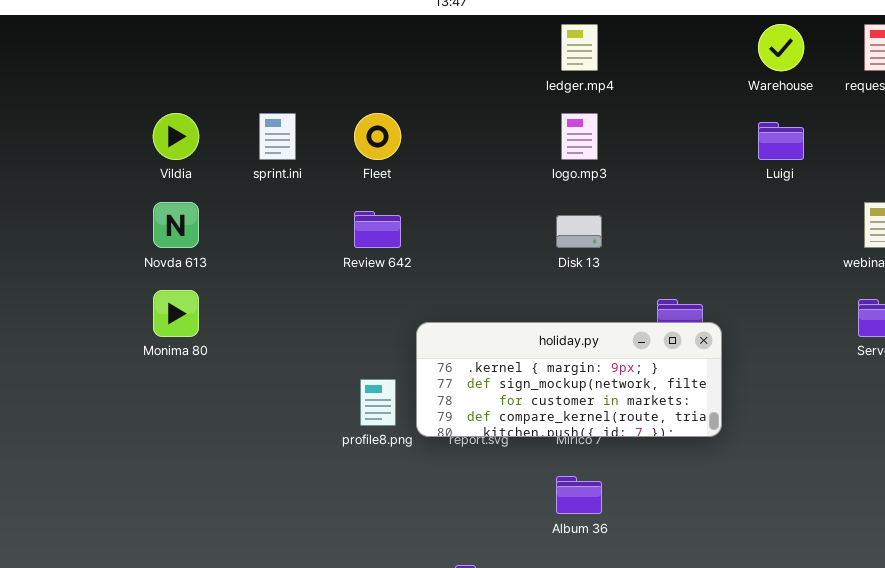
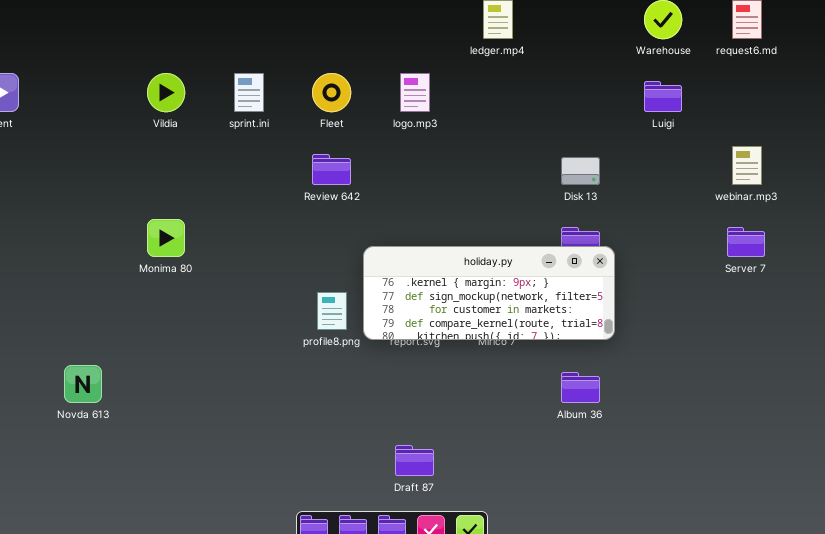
logo.mp3: [561,113,598,160] -> [400,73,430,112], moved
Novda 613: [153,202,199,248] -> [64,365,102,403], moved
Disk 13: [556,215,602,248] -> [561,157,600,185], moved
Album 36: [556,476,602,514] -> [561,372,600,403], moved

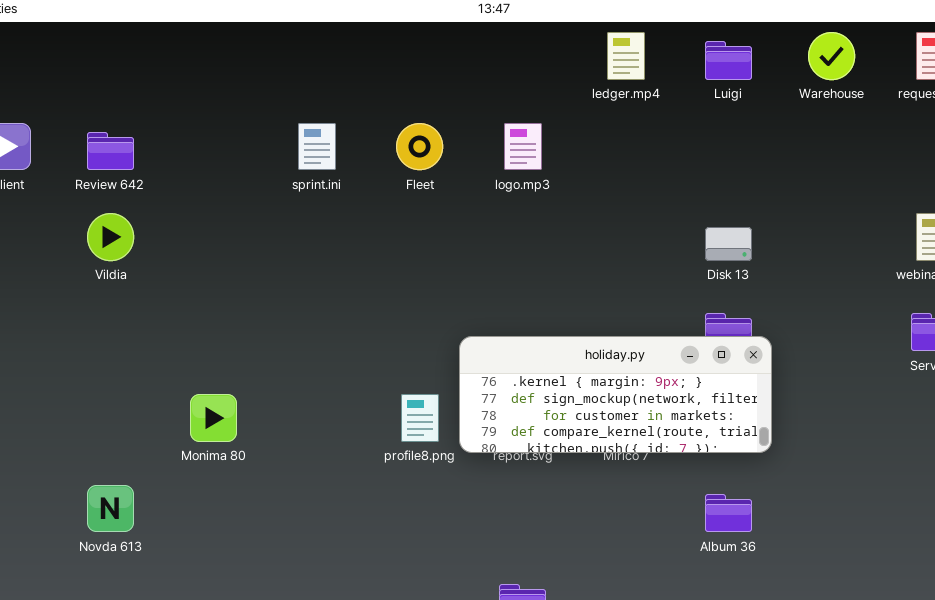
Vildia: [147,73,185,112] -> [87,213,134,261], moved
Luigi: [644,81,682,112] -> [705,41,752,80], moved
Review 642: [312,154,351,185] -> [87,132,134,170], moved
Monima 80: [147,219,185,257] -> [190,394,237,442], moved

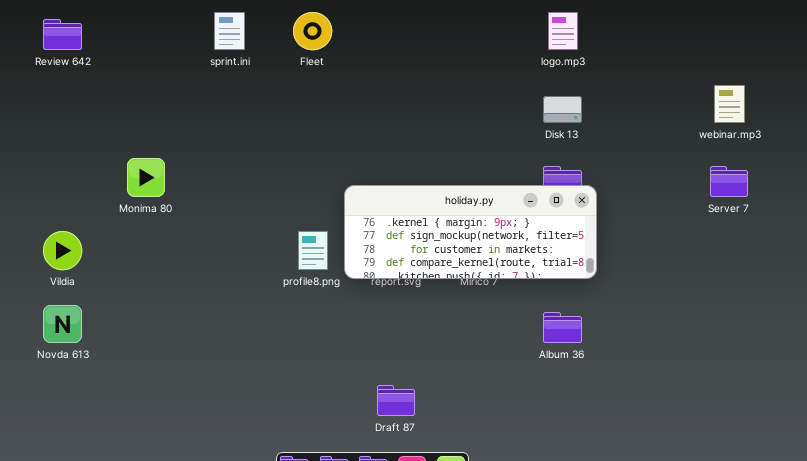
logo.mp3: [504,123,542,170] -> [548,12,578,50], moved
Vildia: [87,213,134,261] -> [43,231,82,270], moved
Monima 80: [190,394,237,442] -> [127,158,165,197], moved

